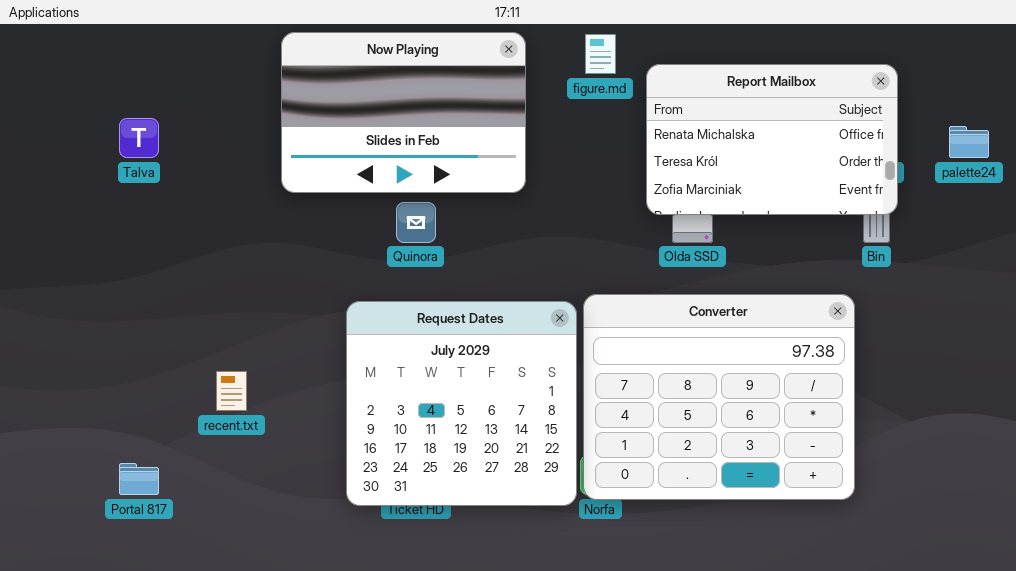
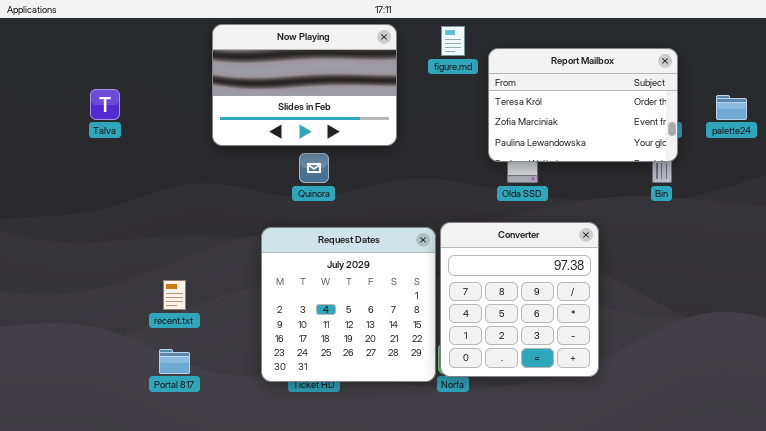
Report Mailbox: [646,64,898,215] -> [488,48,678,162], scrolled down 1 row
Converter: [583,294,855,500] -> [440,222,599,377], resized
Portal 817: [119,463,159,495] -> [159,349,190,374], moved

